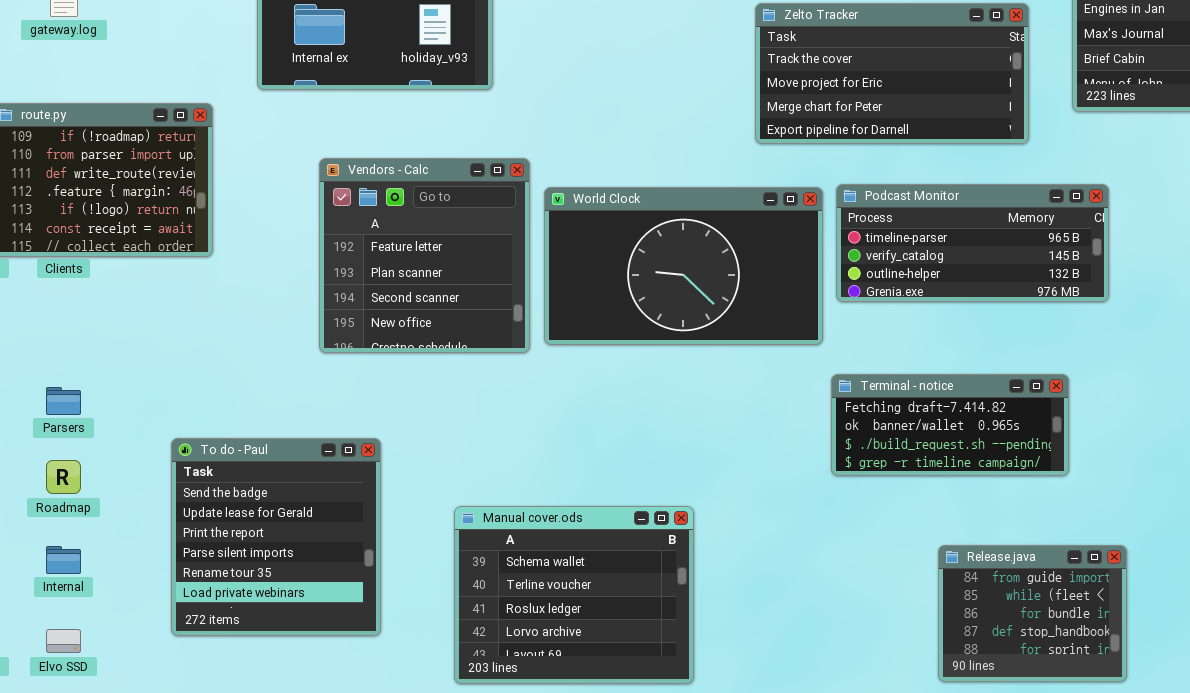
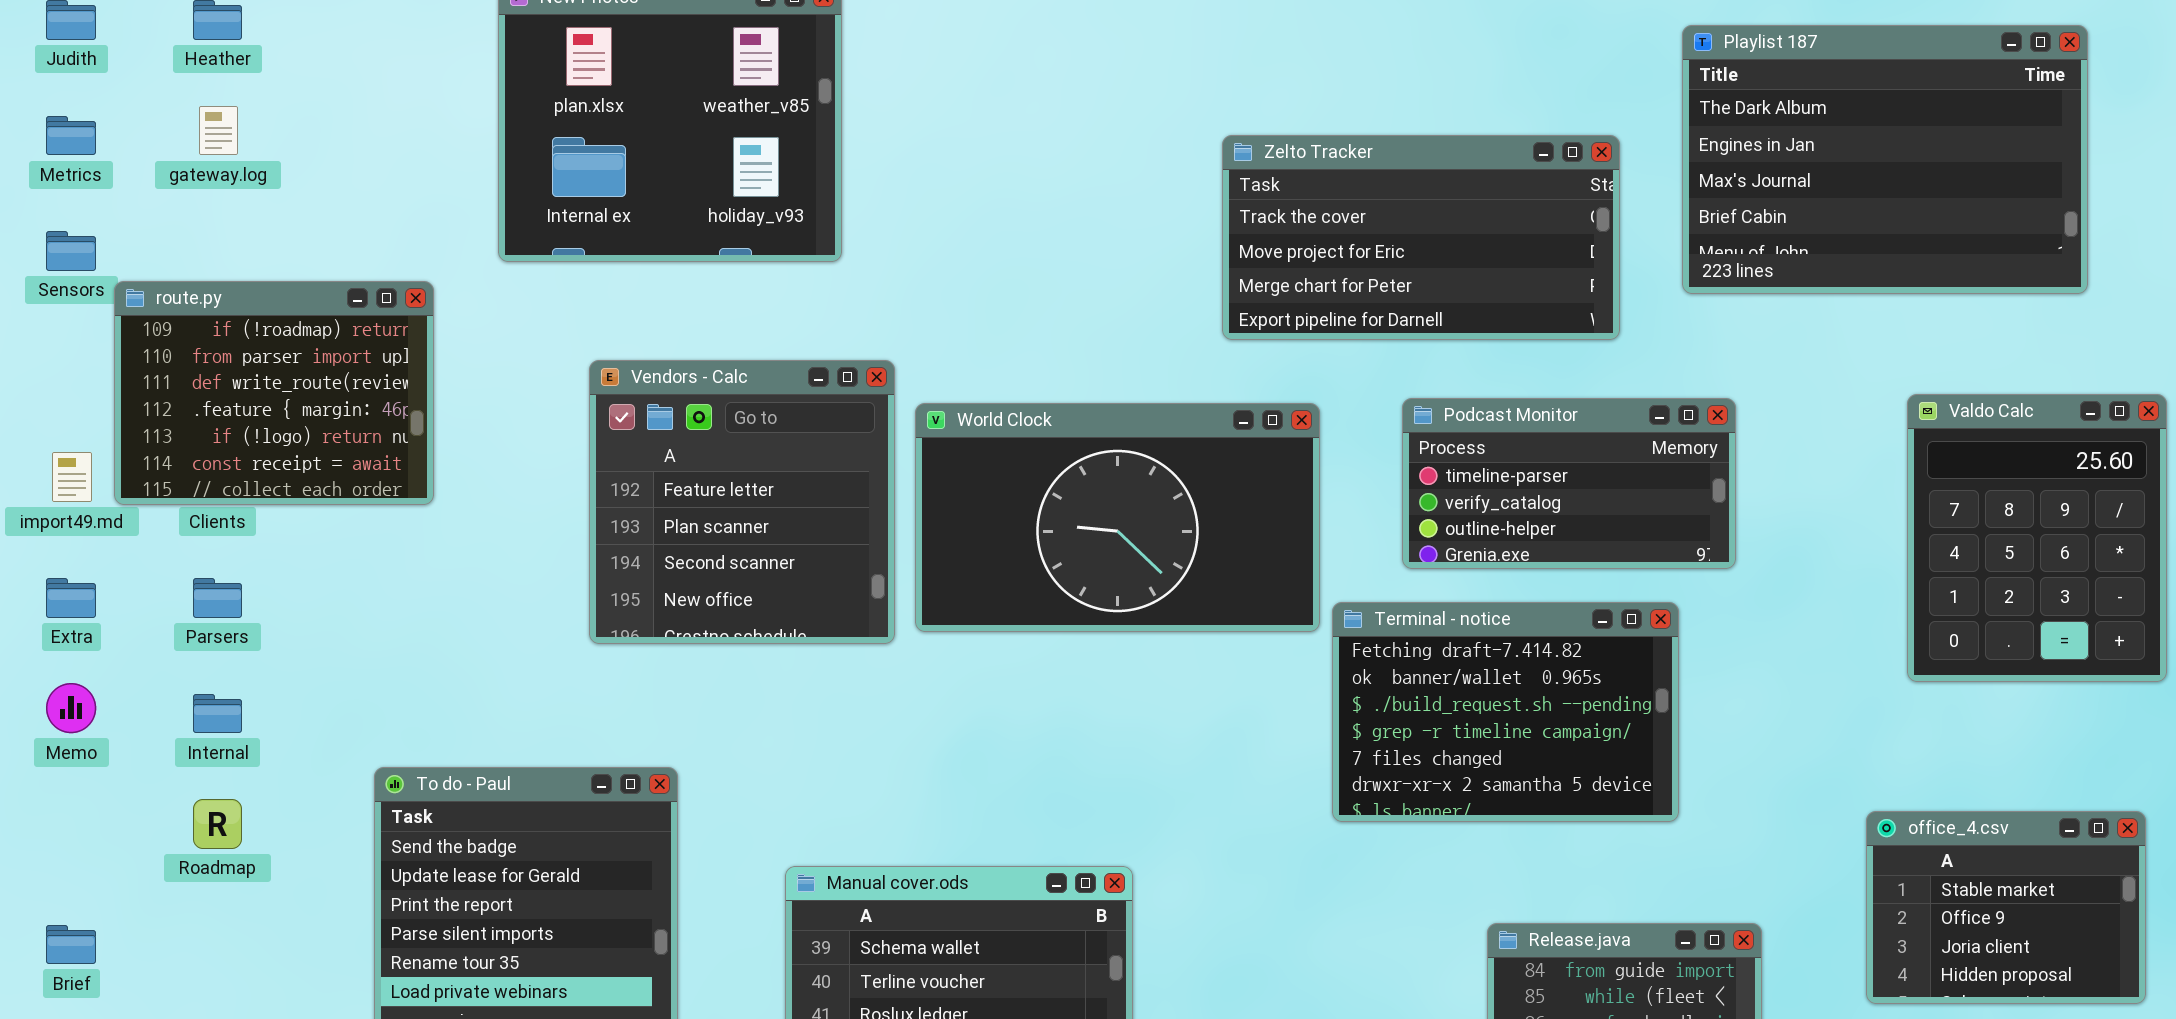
Podcast Monitor: [836,184,1109,302] -> [1402,398,1736,569], resized
Terminal - notice: [831,374,1069,476] -> [1332,602,1679,822], resized
Parsers: [46,387,81,415] -> [193,578,242,618], moved
Internal: [46,546,81,574] -> [193,694,242,733], moved

